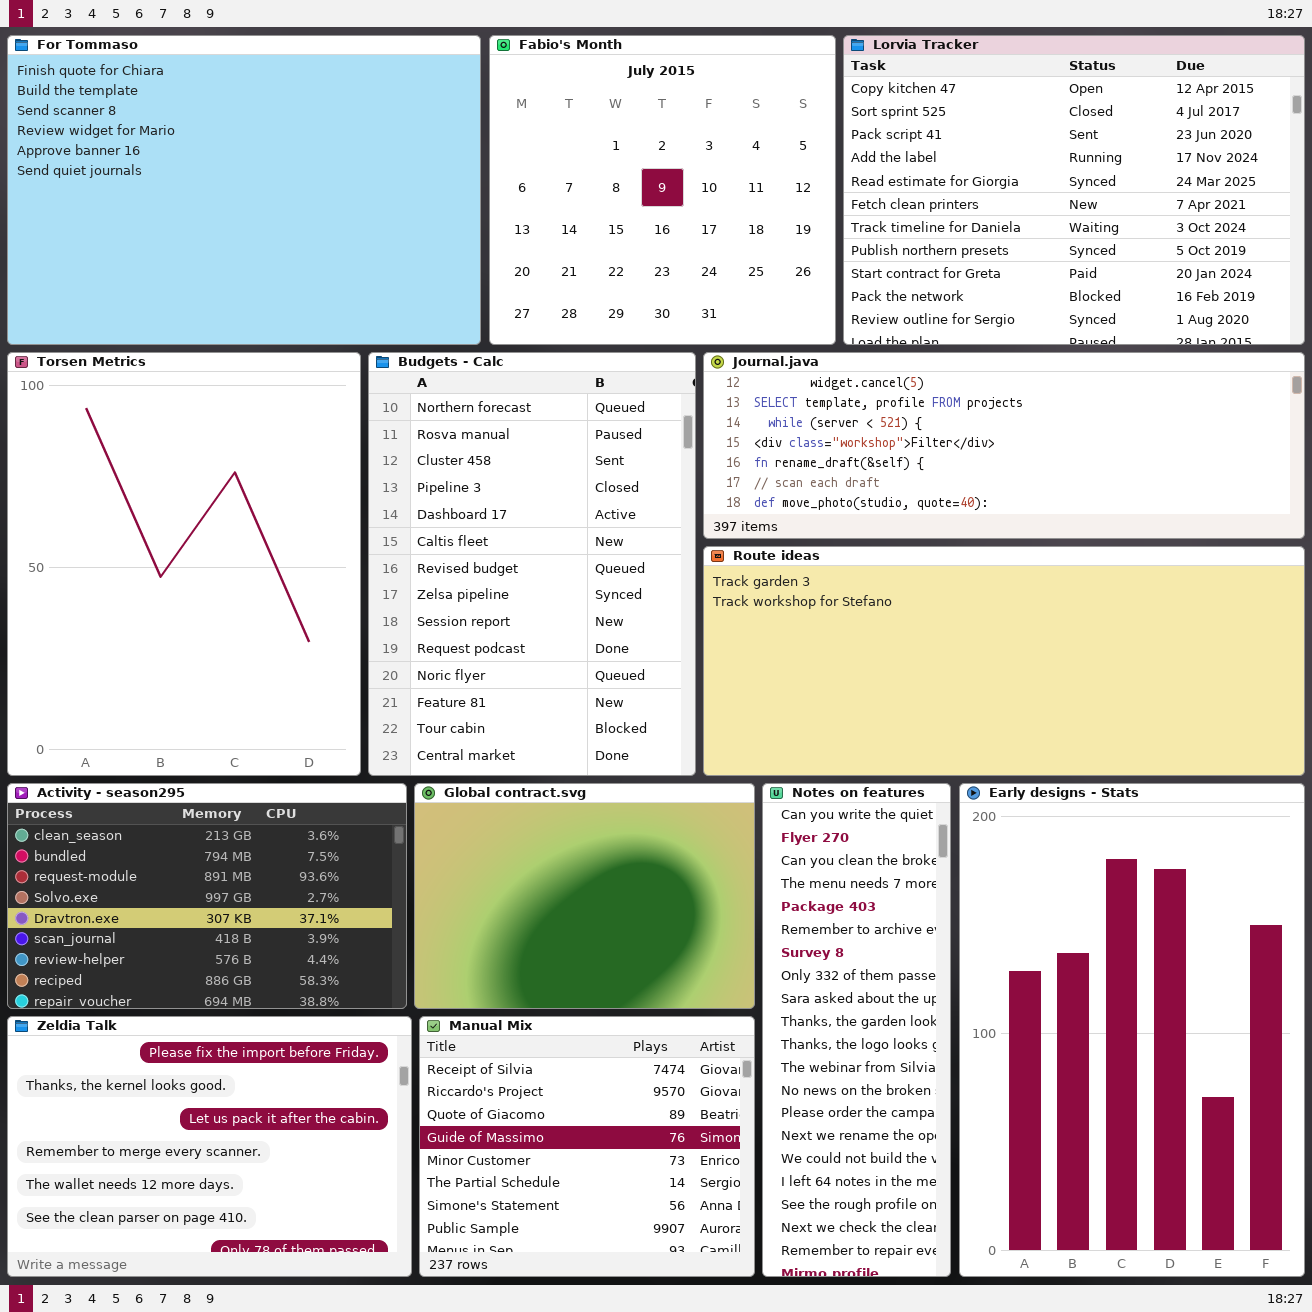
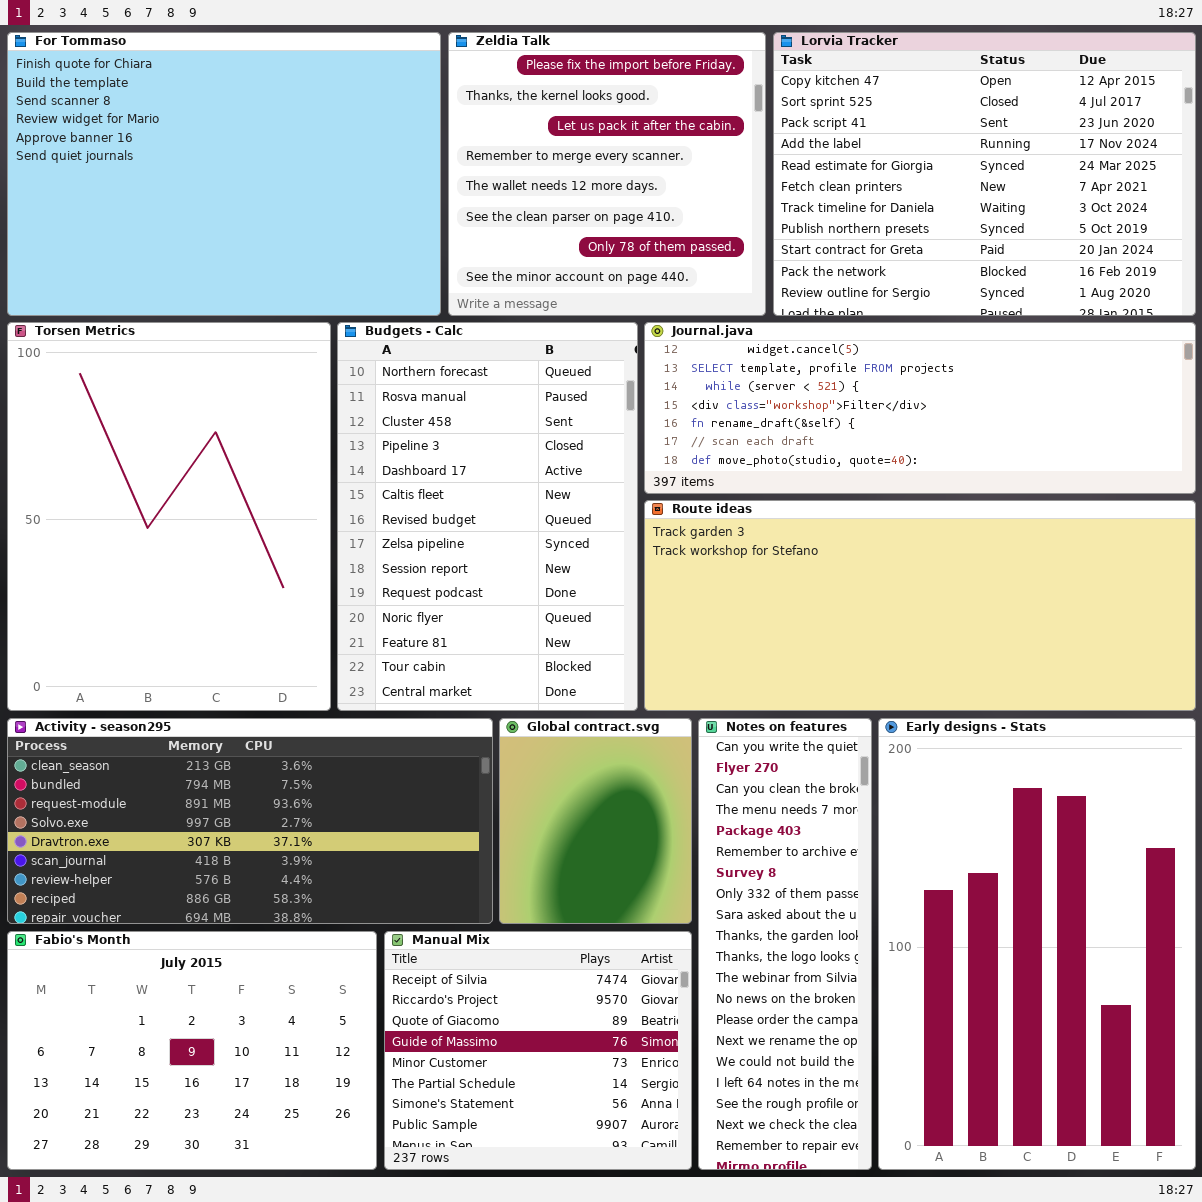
Fabio's Month: [489,35,836,345] -> [7,931,377,1170], moved, resized
Activity - season295: [7,783,407,1009] -> [7,718,493,924], resized
Global contract.svg: [414,783,755,1009] -> [499,718,692,924], resized
Zeldia Talk: [7,1016,412,1277] -> [448,32,766,316], moved, resized

